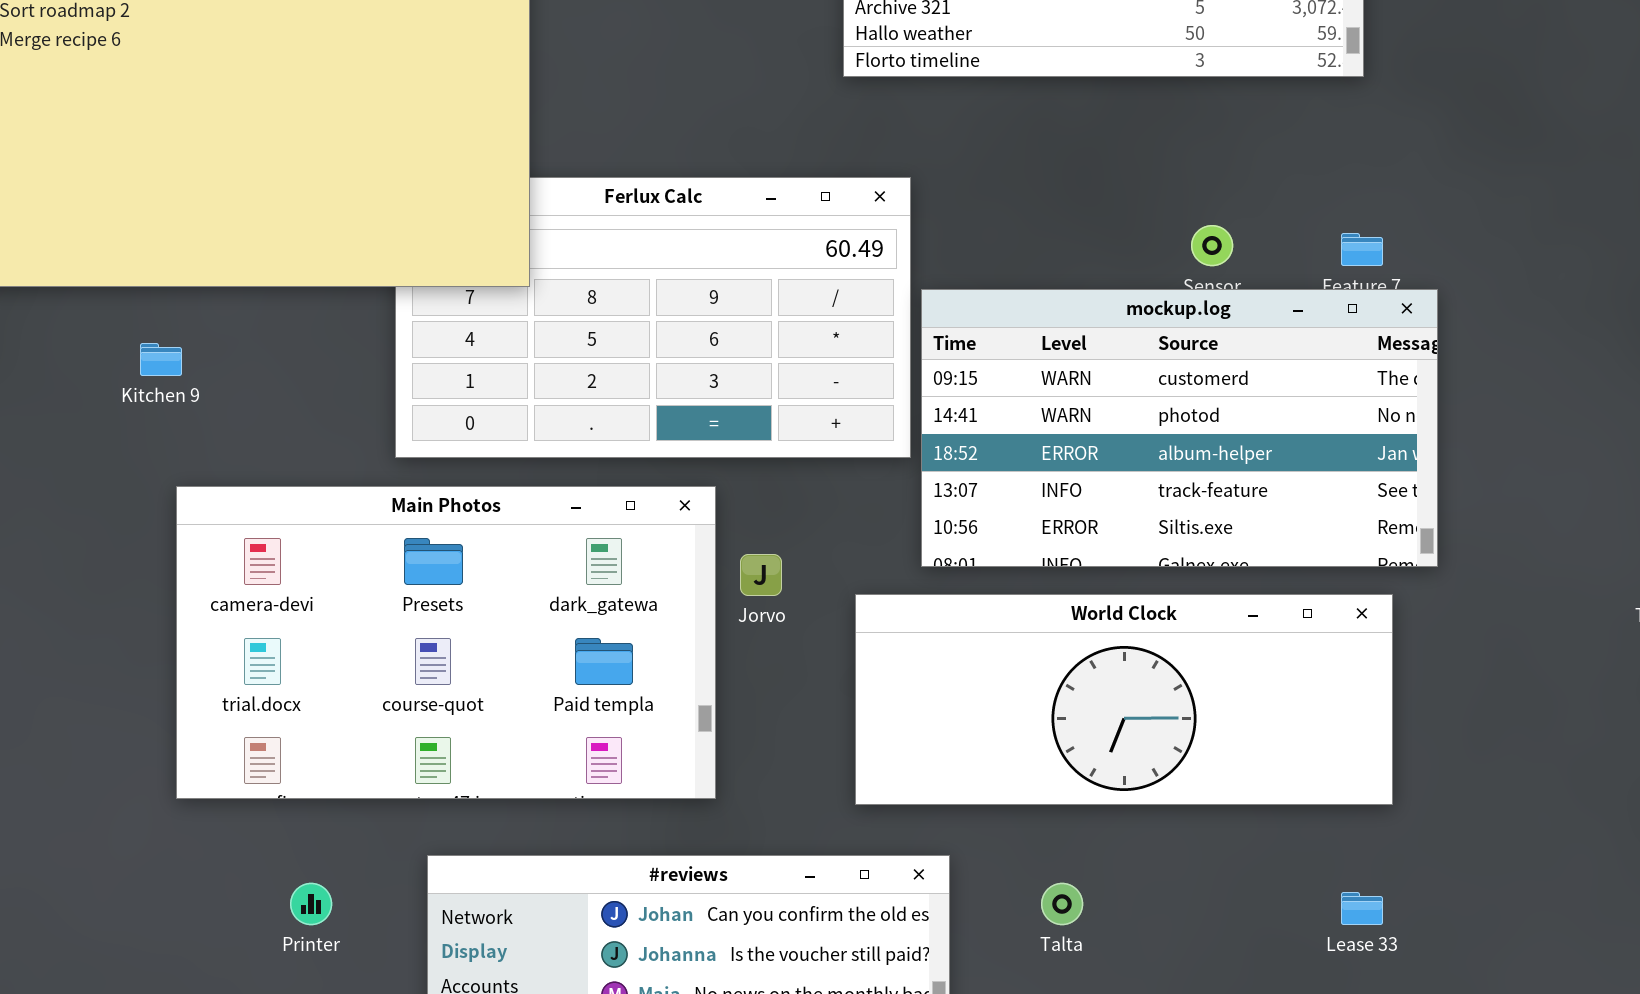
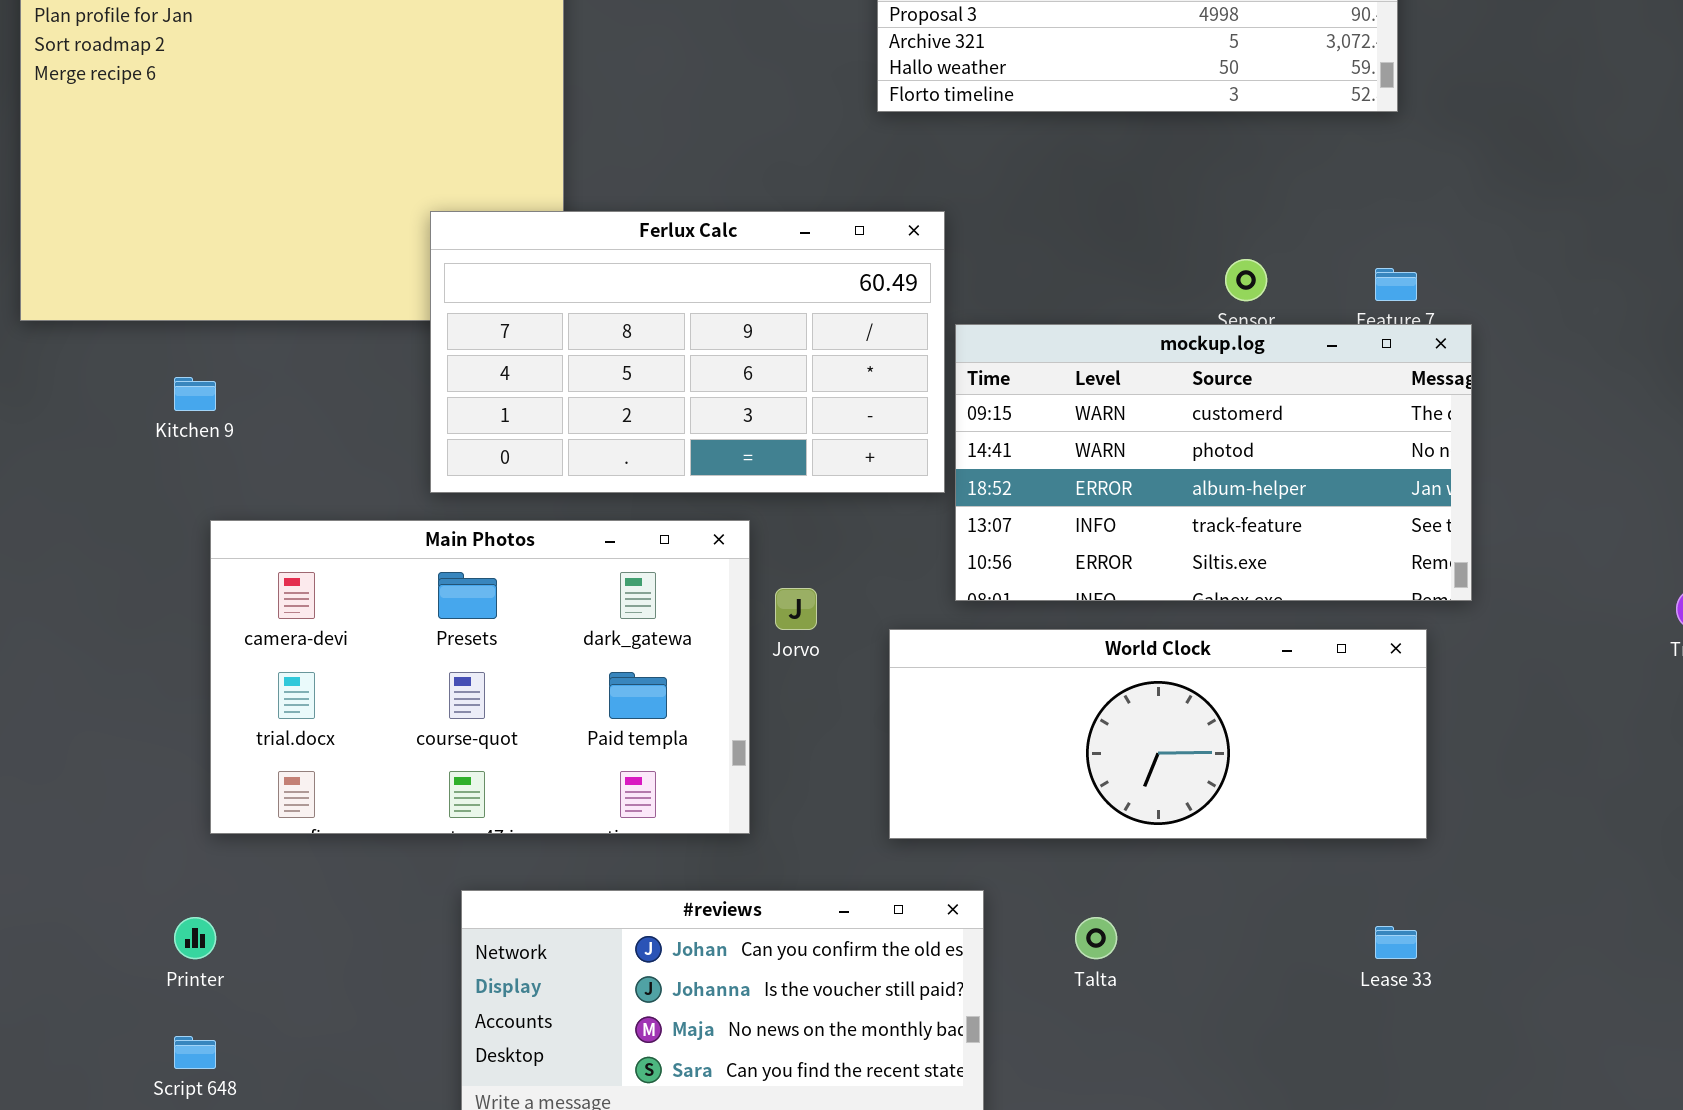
Ferlux Calc: [395,177,911,458] -> [430,211,945,493], raised
Printer: [290,883,332,925] -> [174,917,216,959], moved

